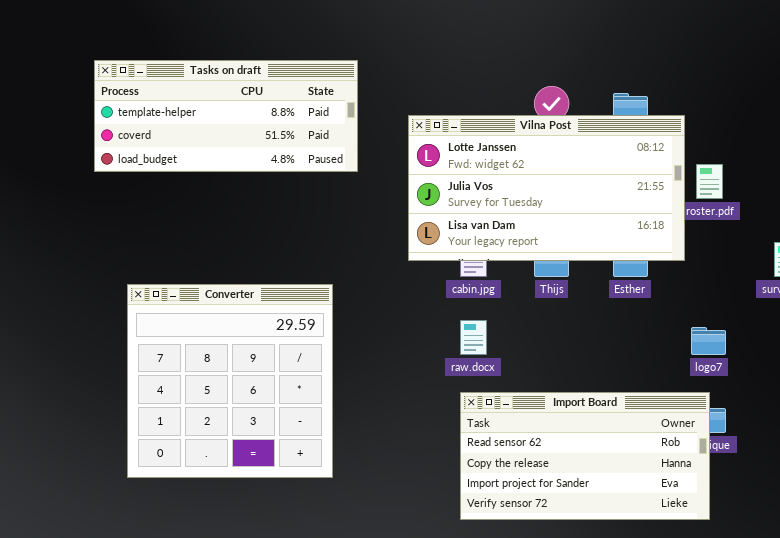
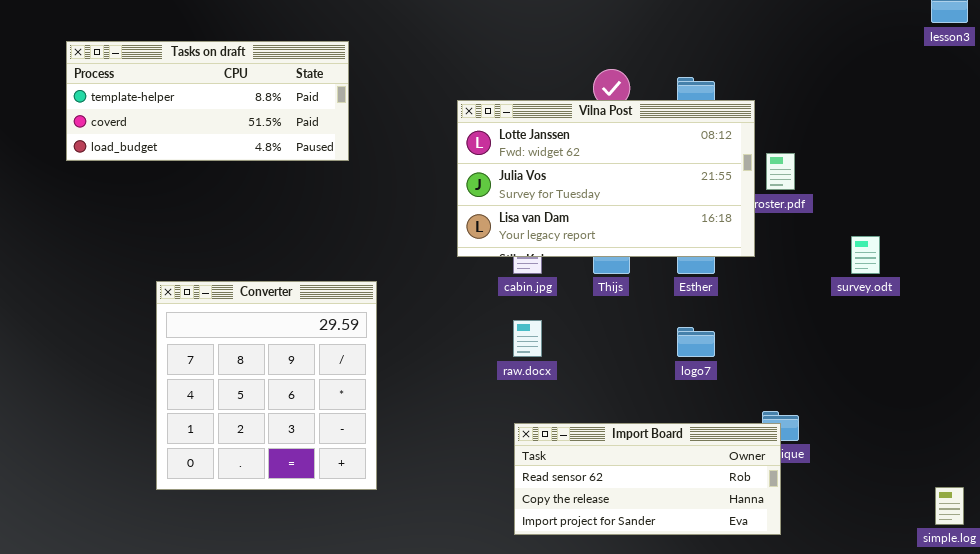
Tasks on draft: [94,60,358,172] -> [66,41,349,161], moved
logo7: [691,327,726,355] -> [677,327,715,357], moved
Import Board: [460,392,710,520] -> [514,423,781,535], resized

